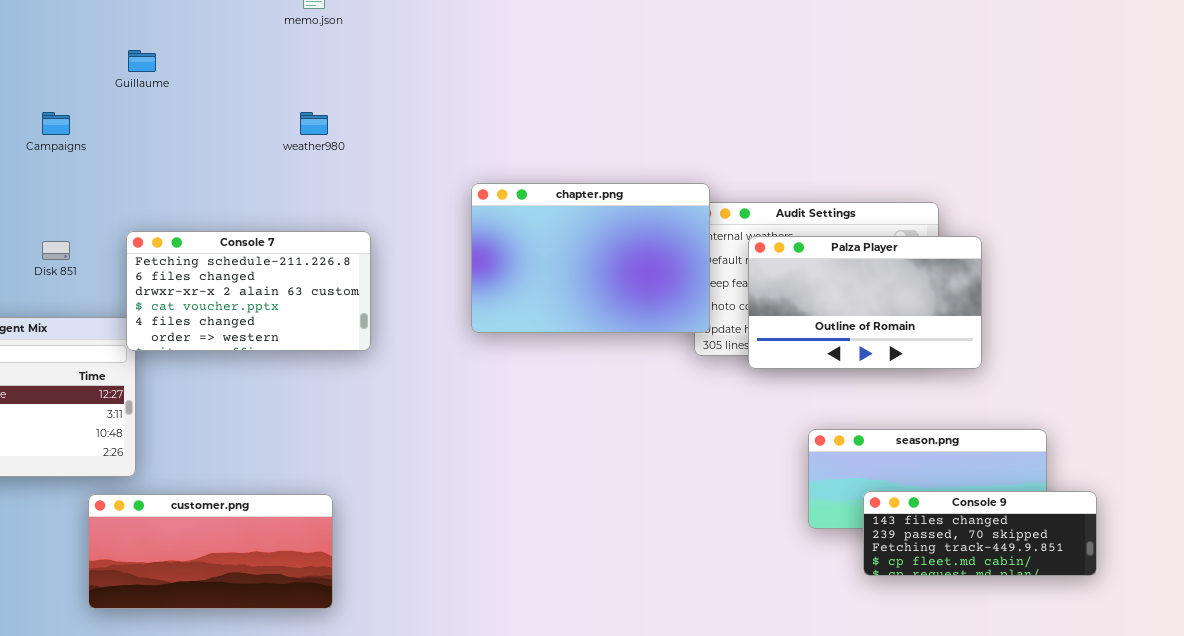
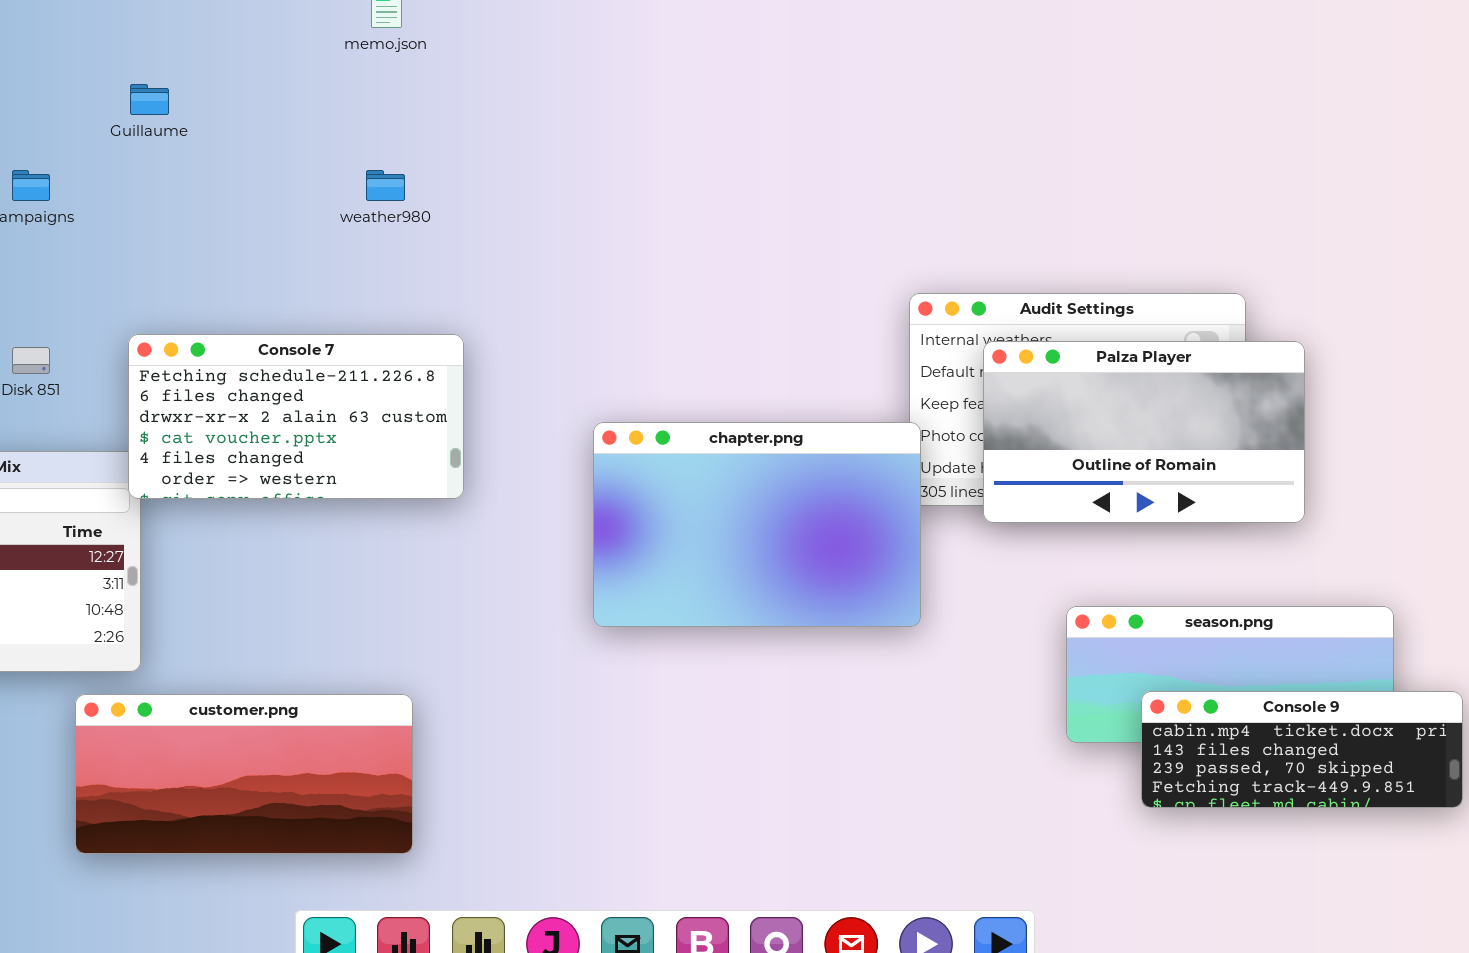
chapter.png: [471,183,710,333] -> [593,422,921,627], moved
Console 9: [863,491,1097,576] -> [1141,691,1463,808], scrolled up 1 row

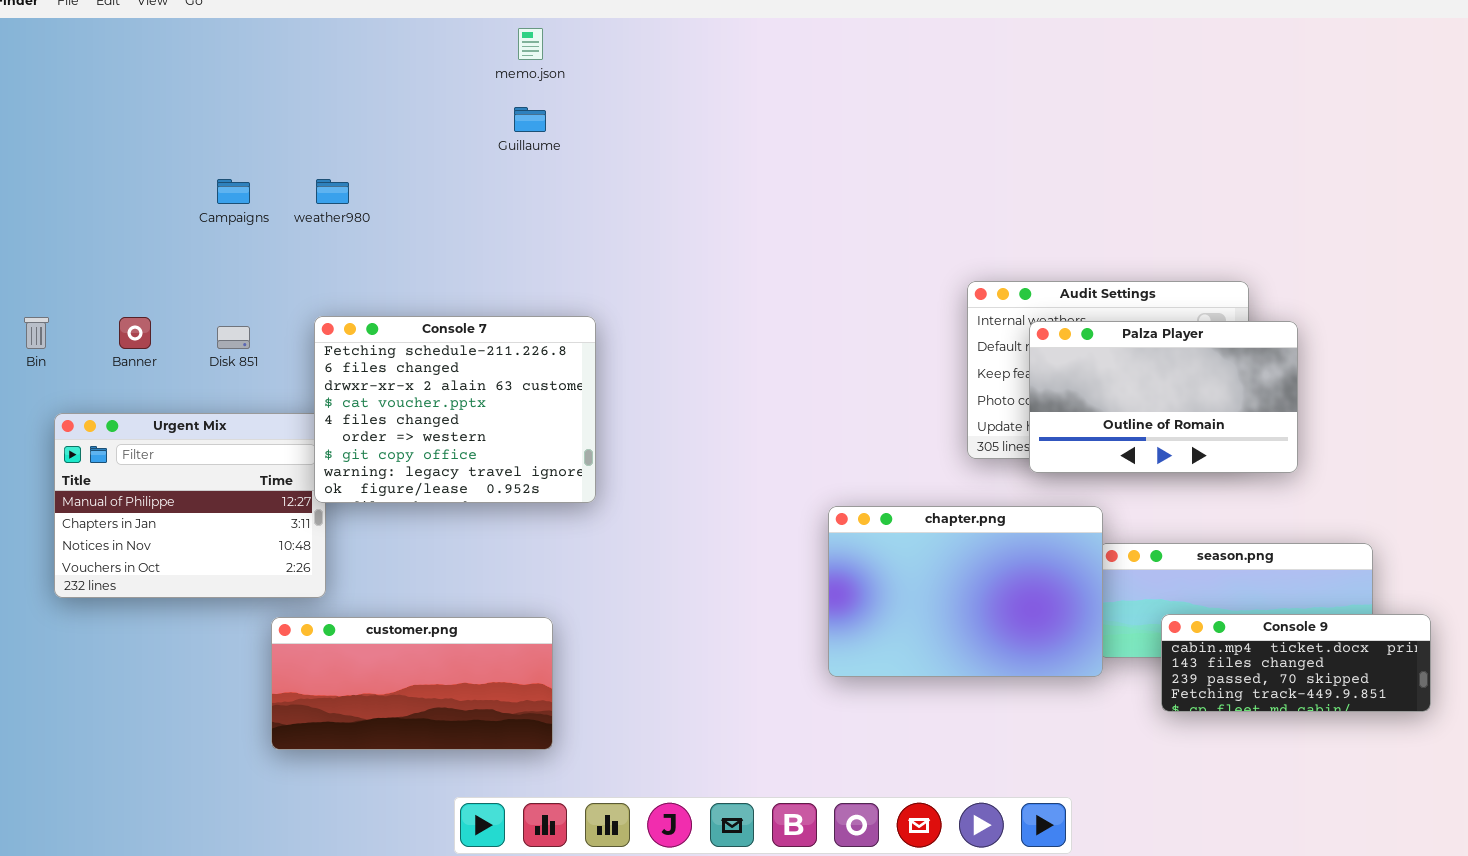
Guillaume: [130,84,169,115] -> [514,107,546,132], moved
weather980: [366,170,405,201] -> [316,179,349,204], moved
Console 7: [128,334,464,499] -> [314,316,596,503], resized
chapter.png: [593,422,921,627] -> [828,506,1103,677], moved

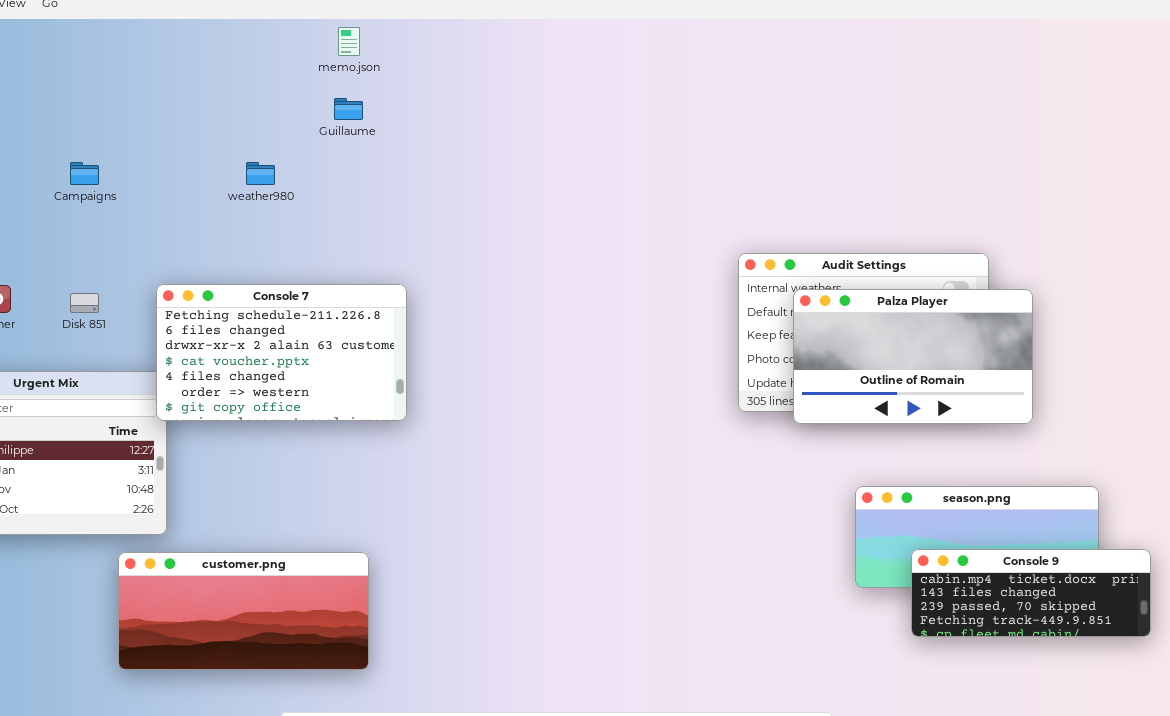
weather980: [316,179,349,204] -> [246,162,275,185], moved
Console 7: [314,316,596,503] -> [156,284,407,421], resized
chapter.png: [828,506,1103,677] -> none, closed

